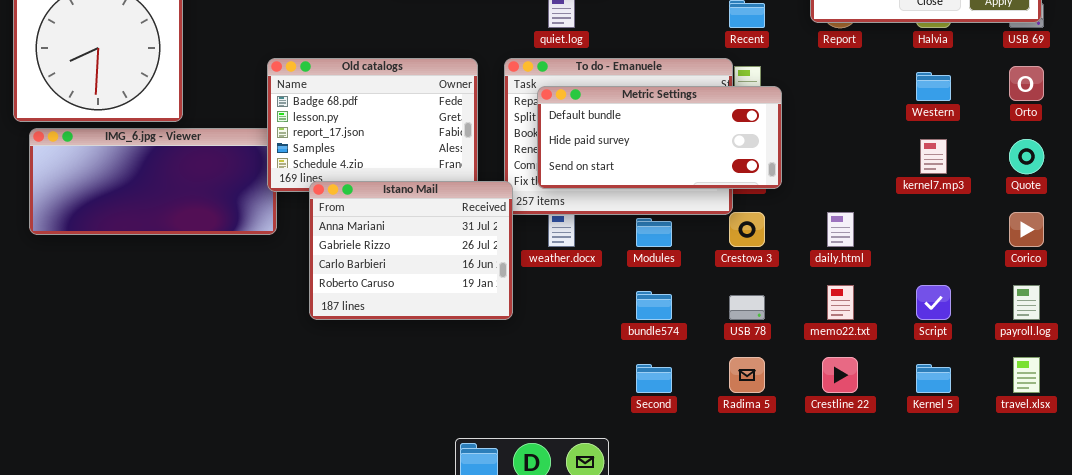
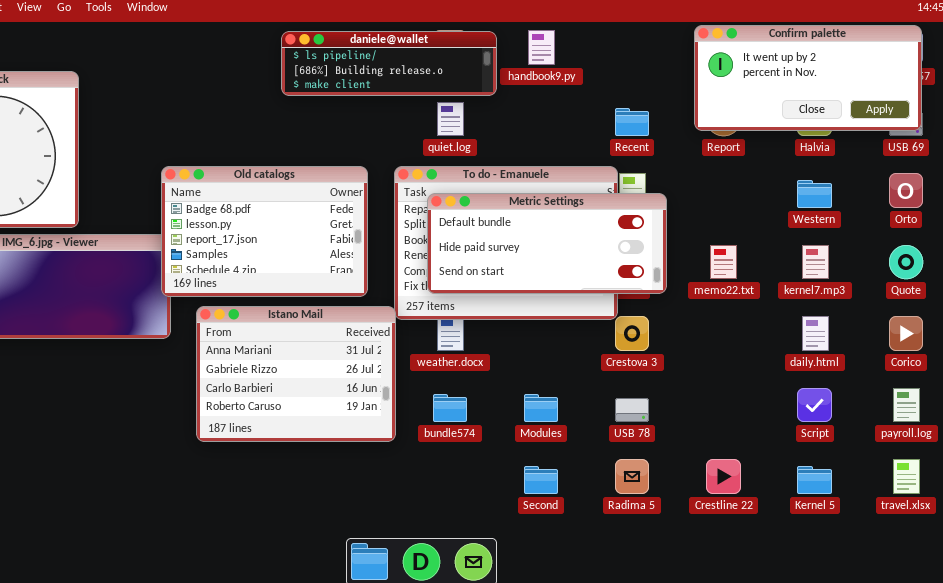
Istano Mail: [309,181,513,320] -> [196,306,396,442], moved
daily.html: [827,212,854,247] -> [802,316,829,351], moved
Modules: [636,218,672,247] -> [524,394,558,422], moved
memo22.txt: [827,285,854,320] -> [710,245,737,279], moved
bundle574: [636,291,672,320] -> [433,394,467,422], moved

